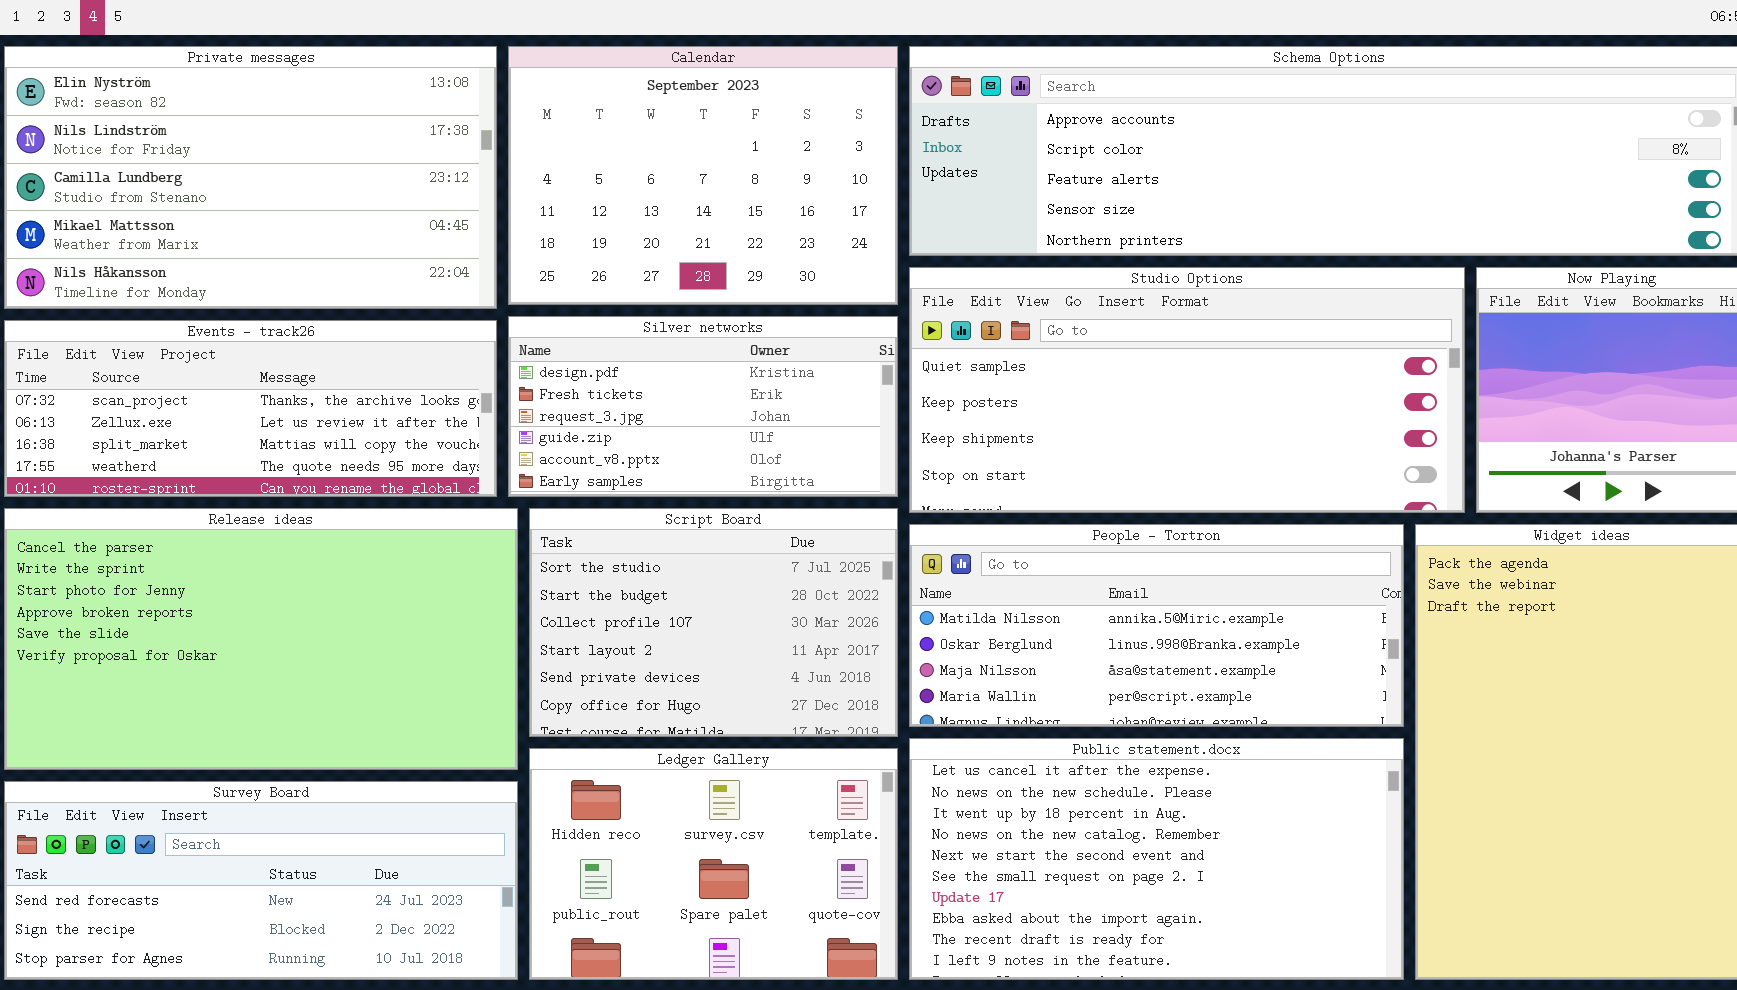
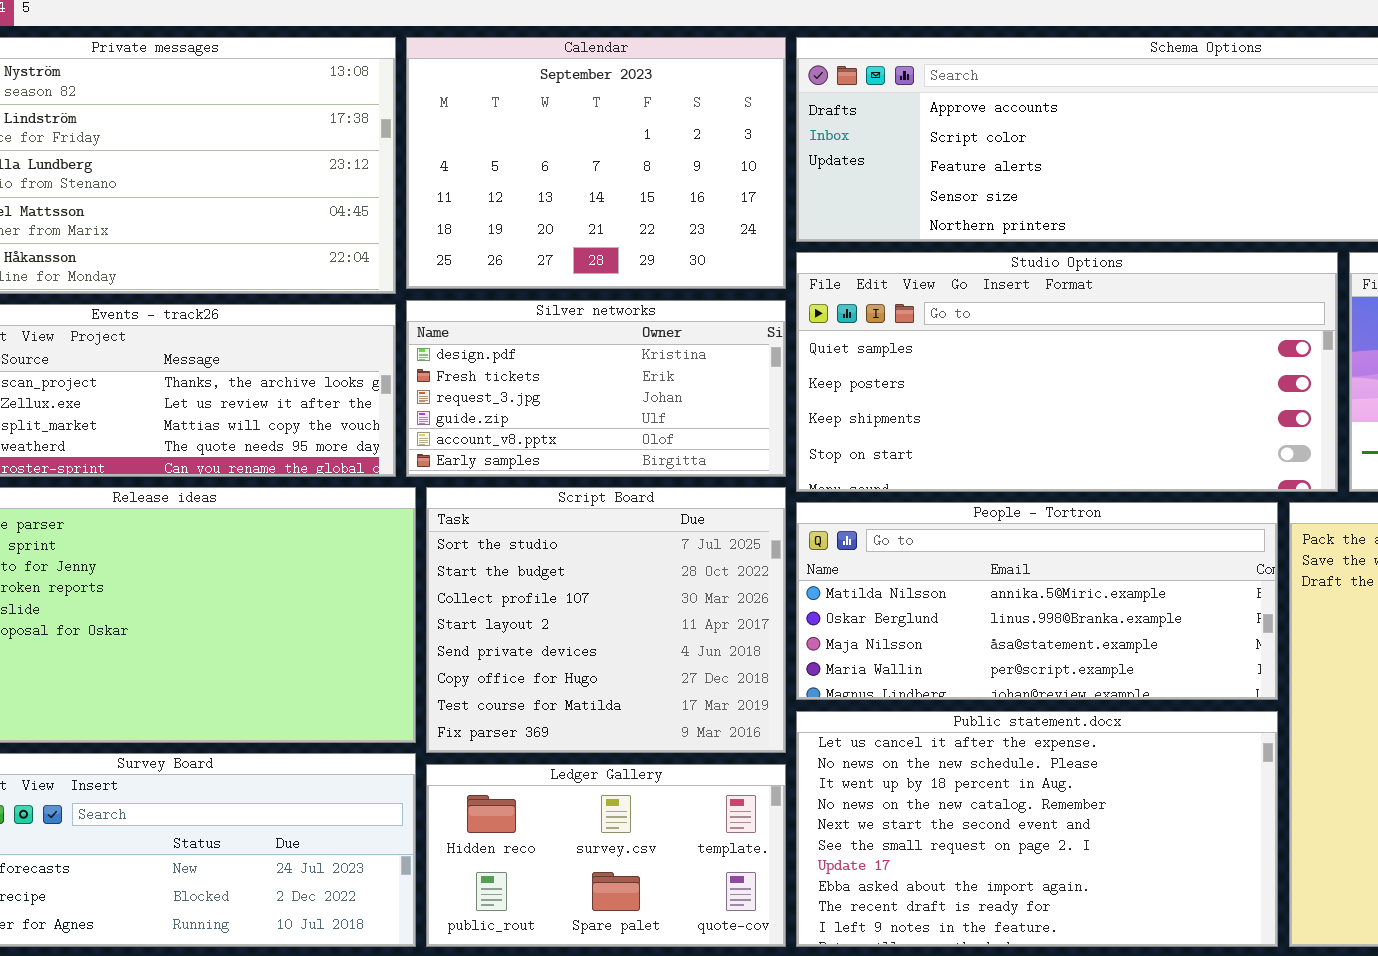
Script Board: [529,508,898,737] -> [426,487,786,753], resized
Ledger Gallery: [529,748,898,980] -> [426,764,786,947], resized

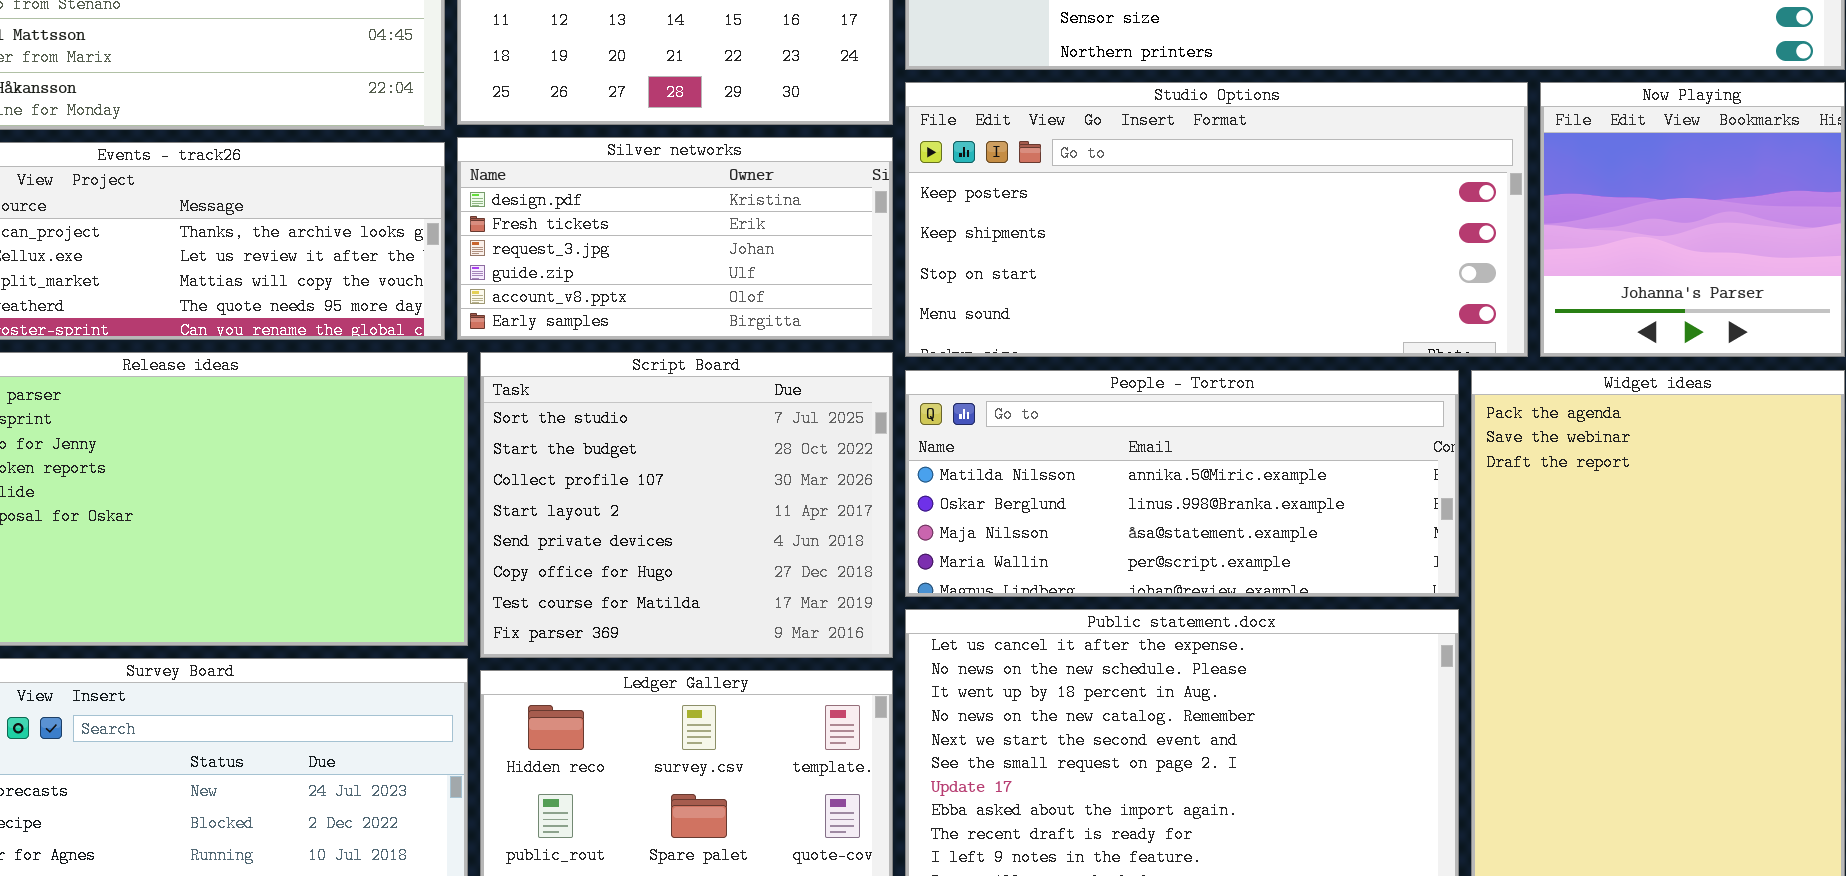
Studio Options: [796,252,1338,492] -> [905,82,1528,357], scrolled down 1 row

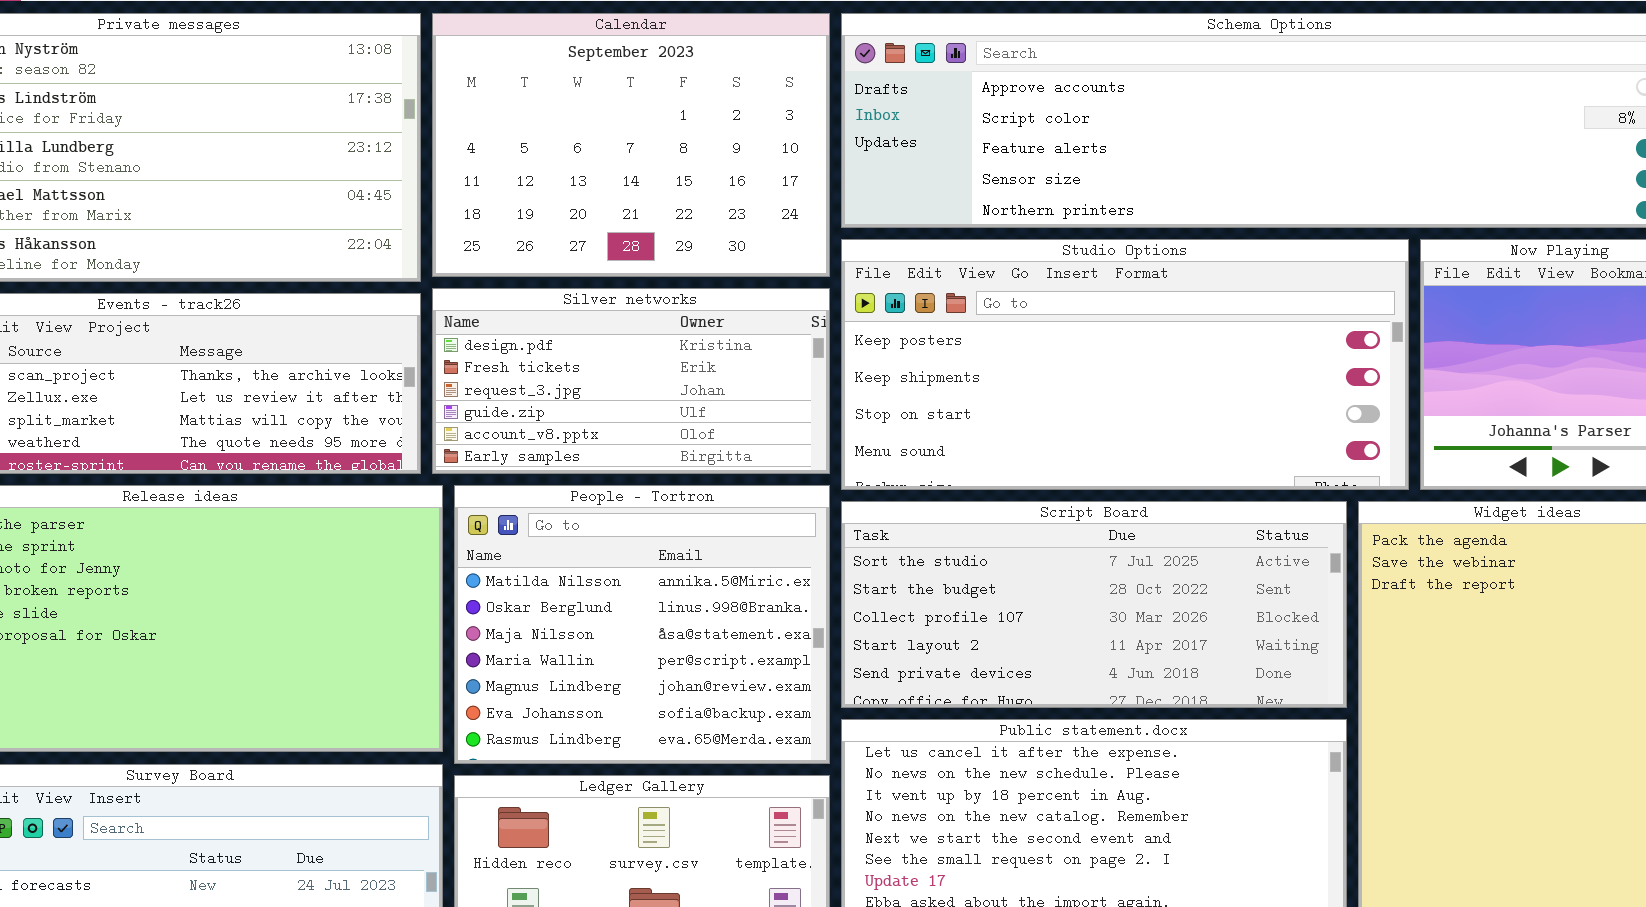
Script Board: [480,352,893,658] -> [841,501,1347,708], moved, resized
People - Tortron: [905,370,1459,597] -> [454,485,830,764], moved, resized

